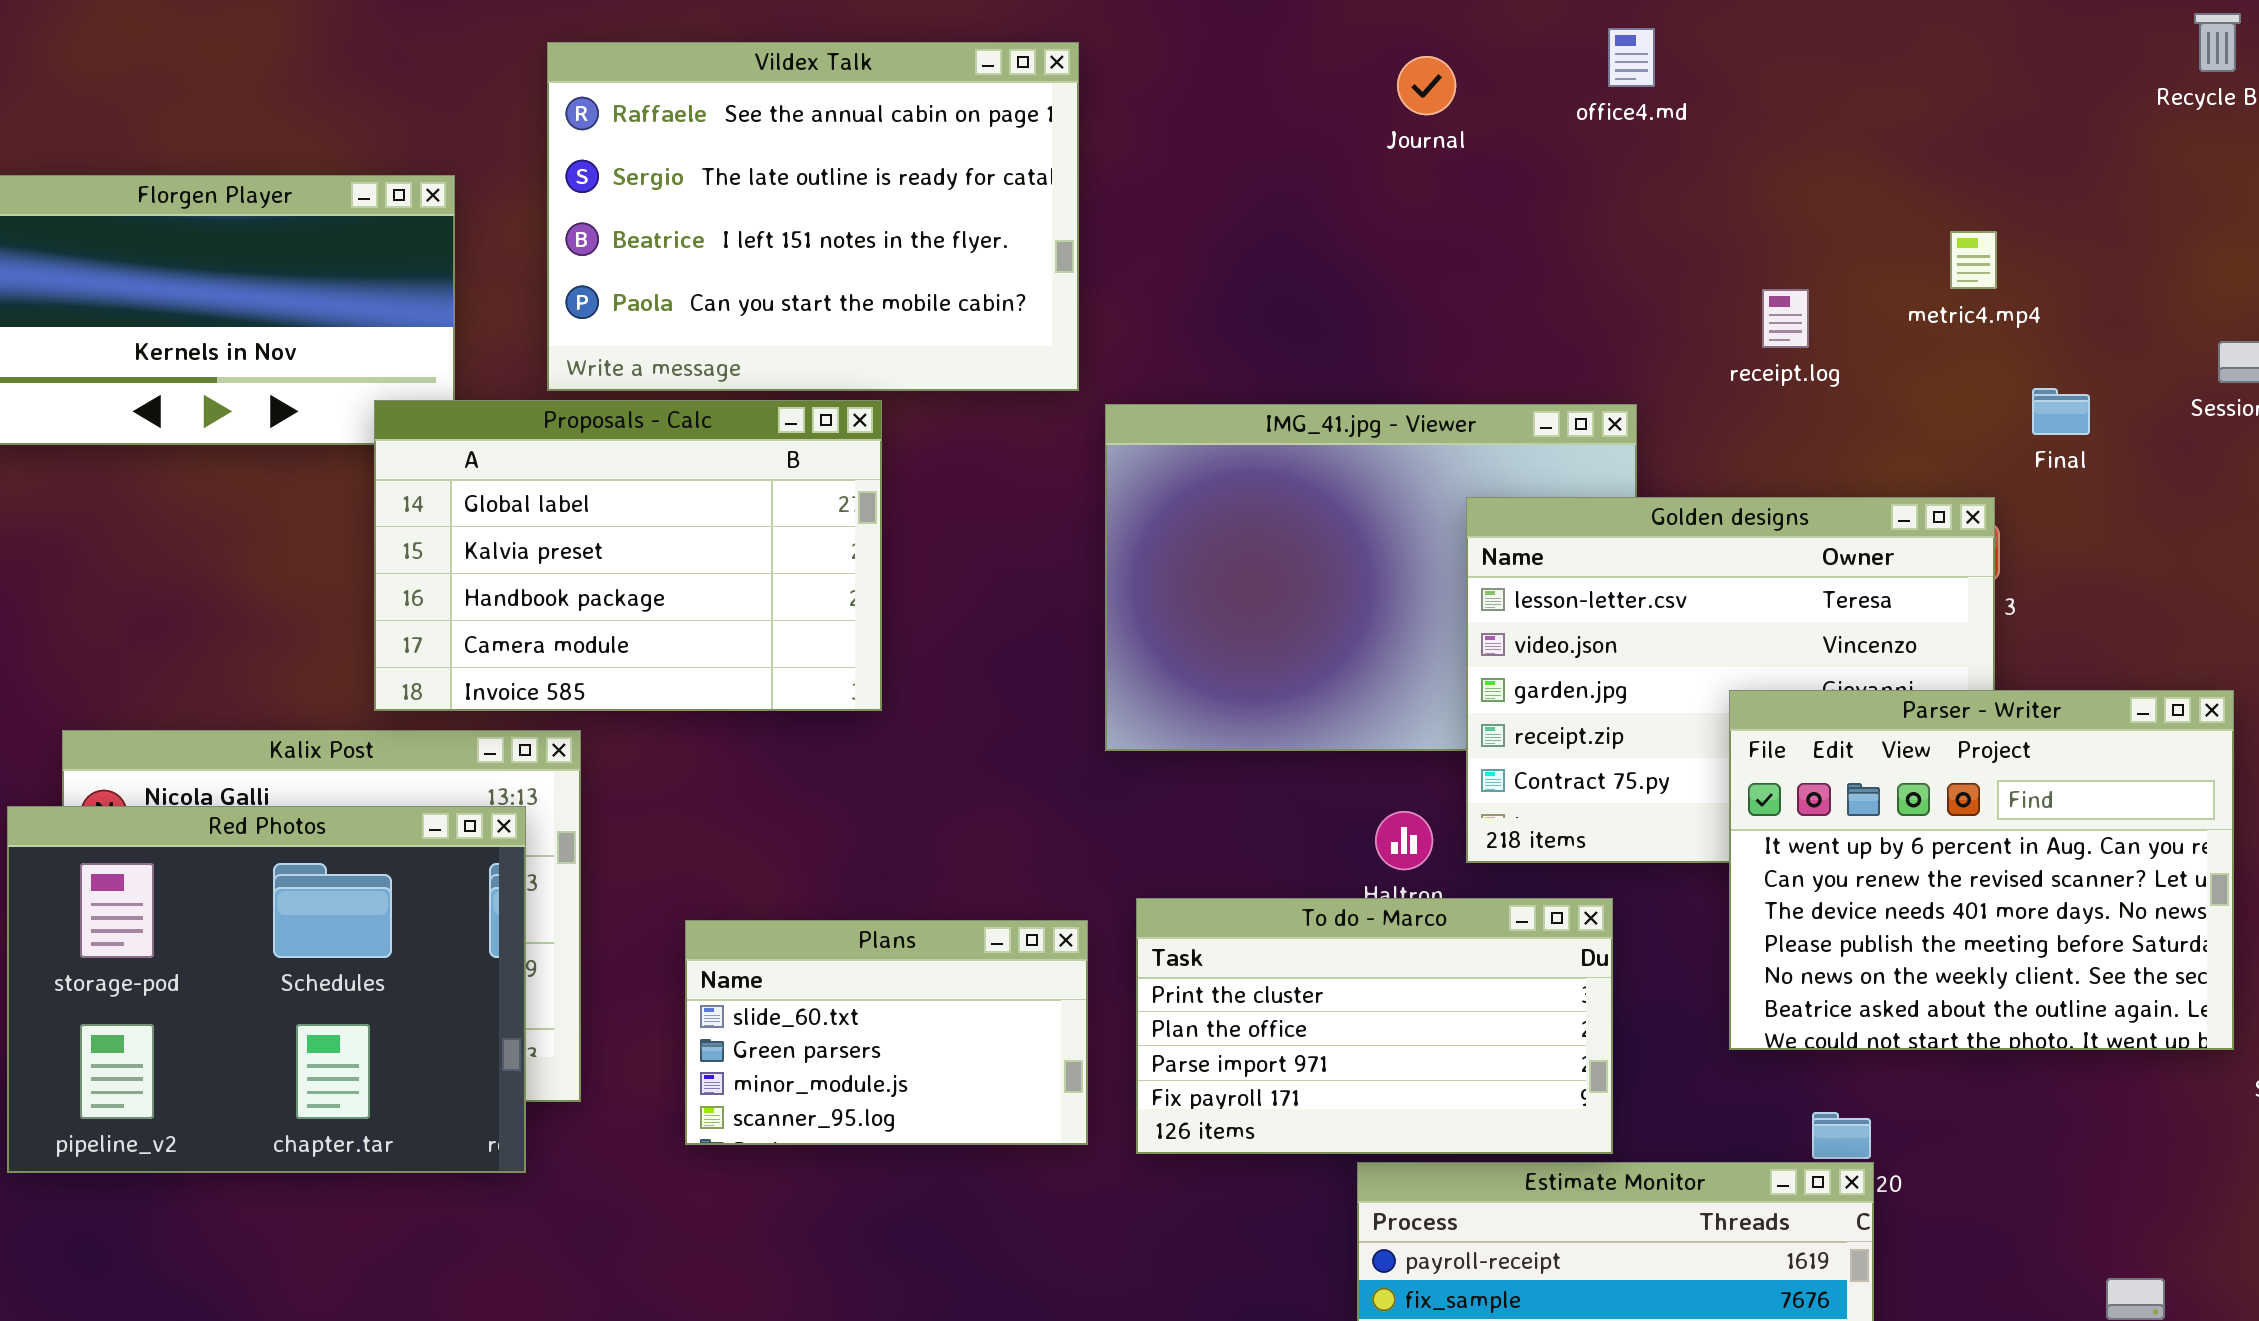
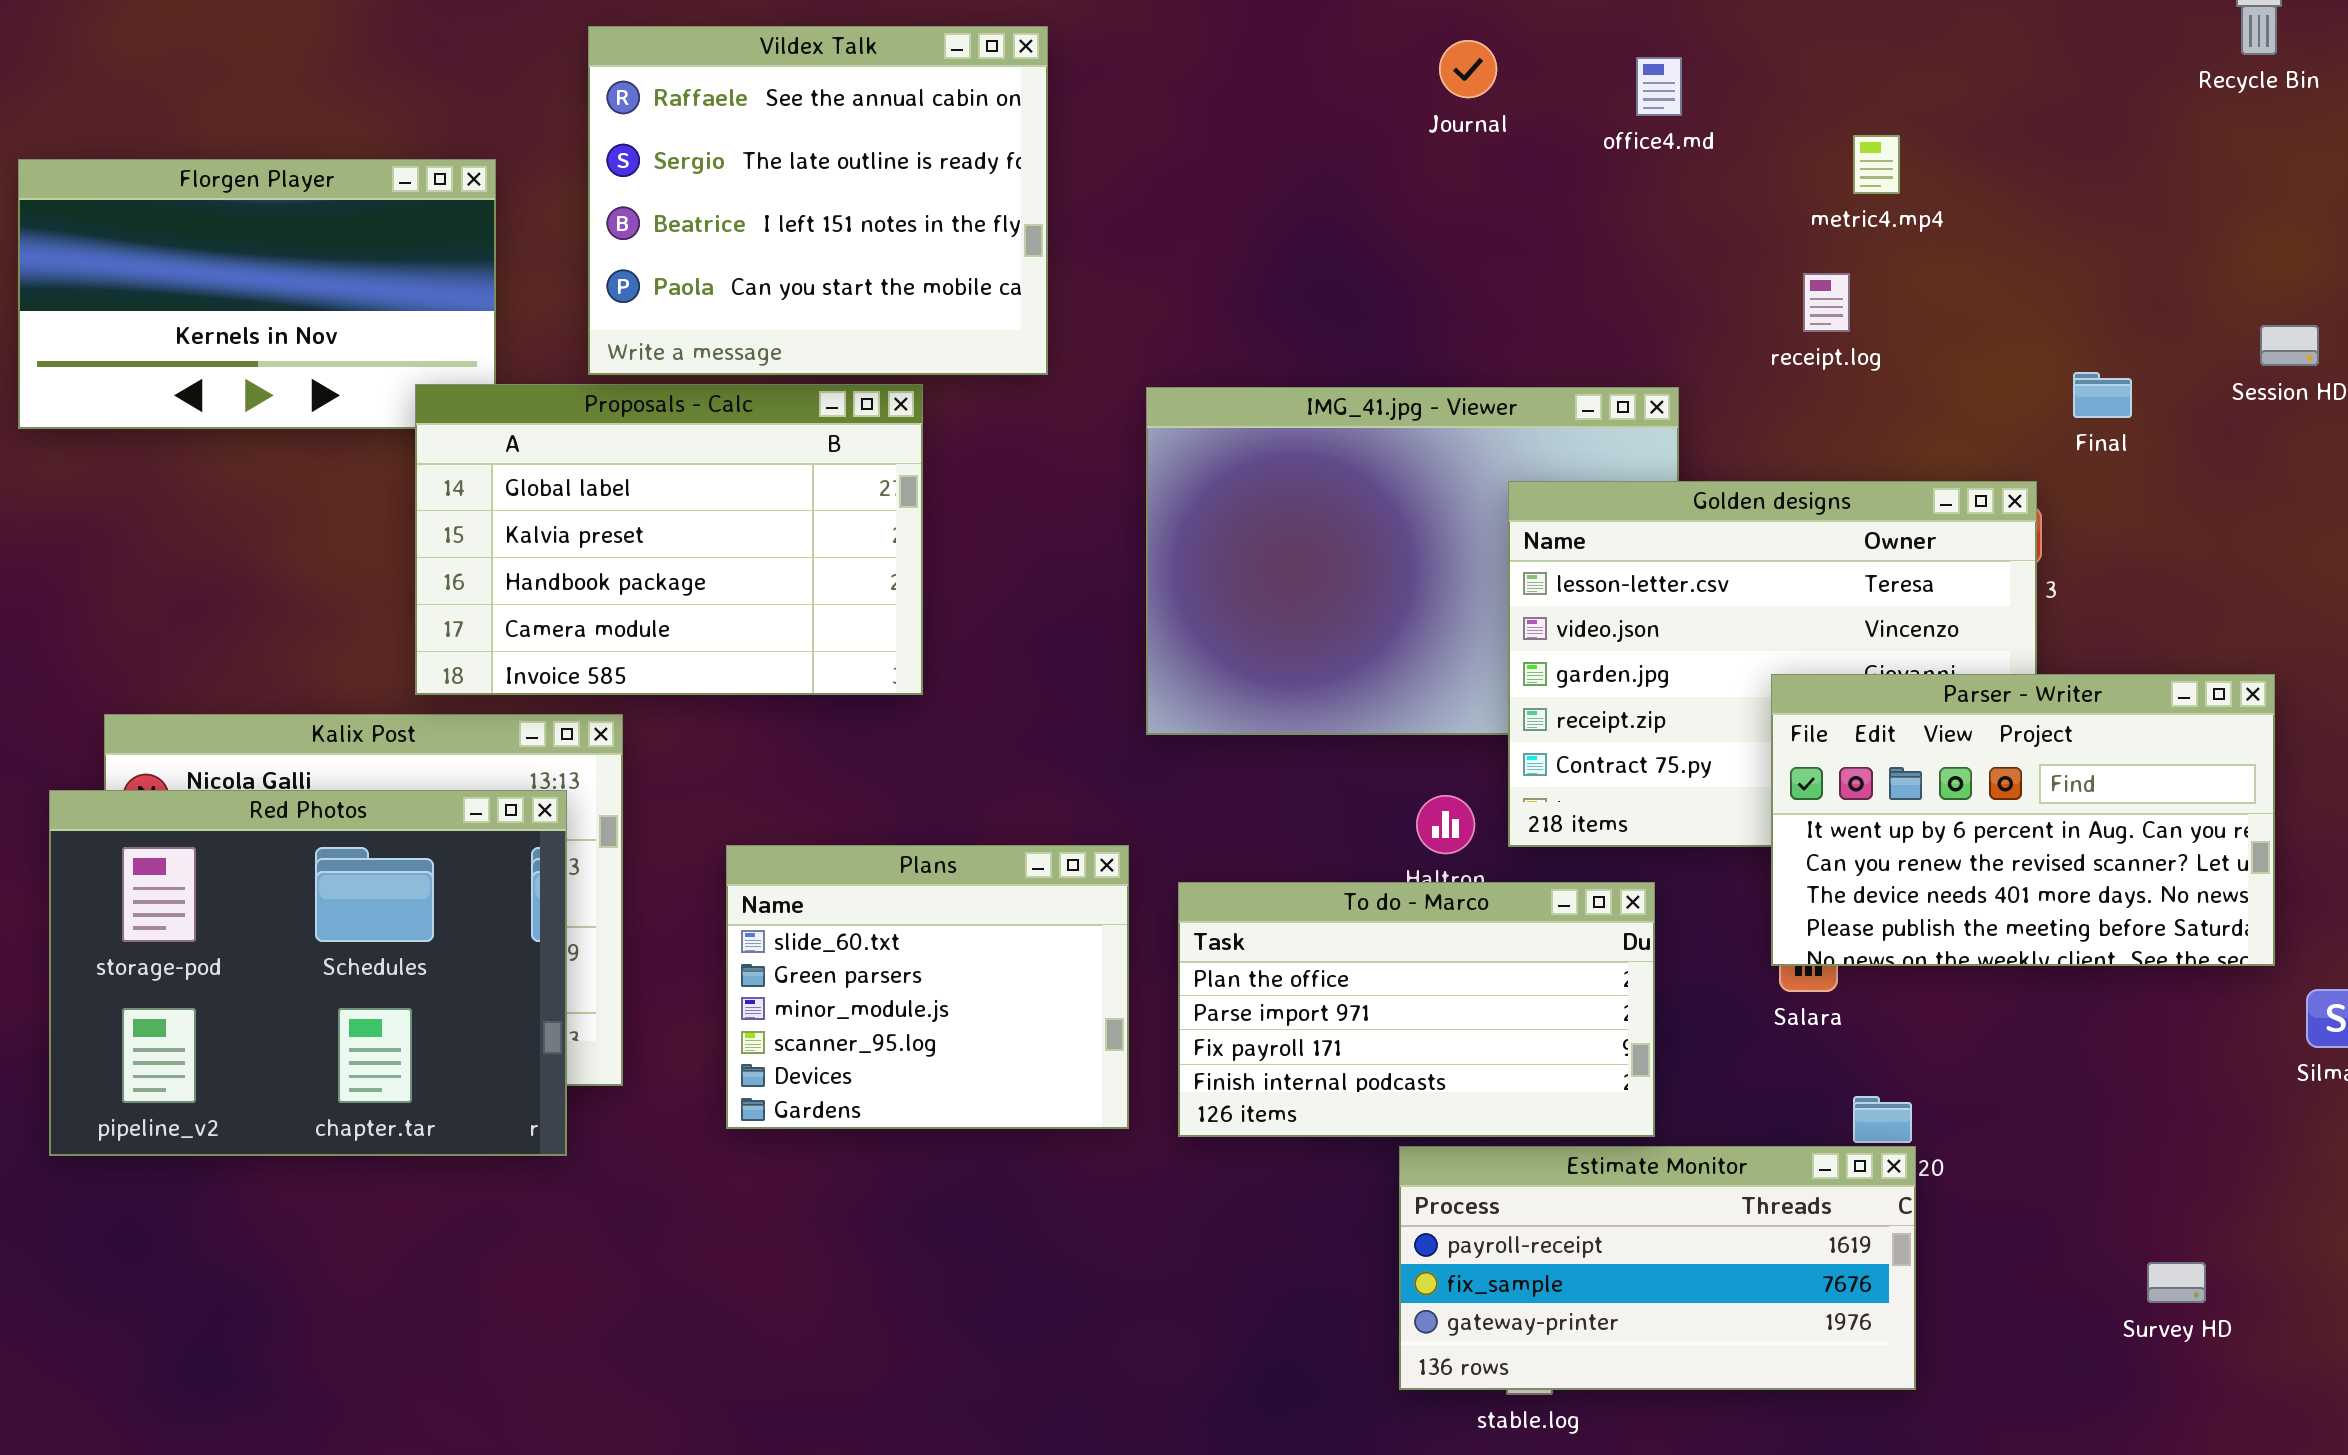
office4.md: [1608,28,1655,87] -> [1636,57,1682,116], moved
Vildex Talk: [547,42,1079,391] -> [588,26,1048,375], resized
metric4.mp4: [1950,231,1997,289] -> [1853,135,1900,194], moved
Parser - Writer: [1729,690,2234,1050] -> [1771,674,2275,966], resized
To do - Marco: [1136,898,1613,1154] -> [1178,882,1655,1137], scrolled down 1 row
Plans: [685,920,1088,1145] -> [726,845,1129,1129], resized

